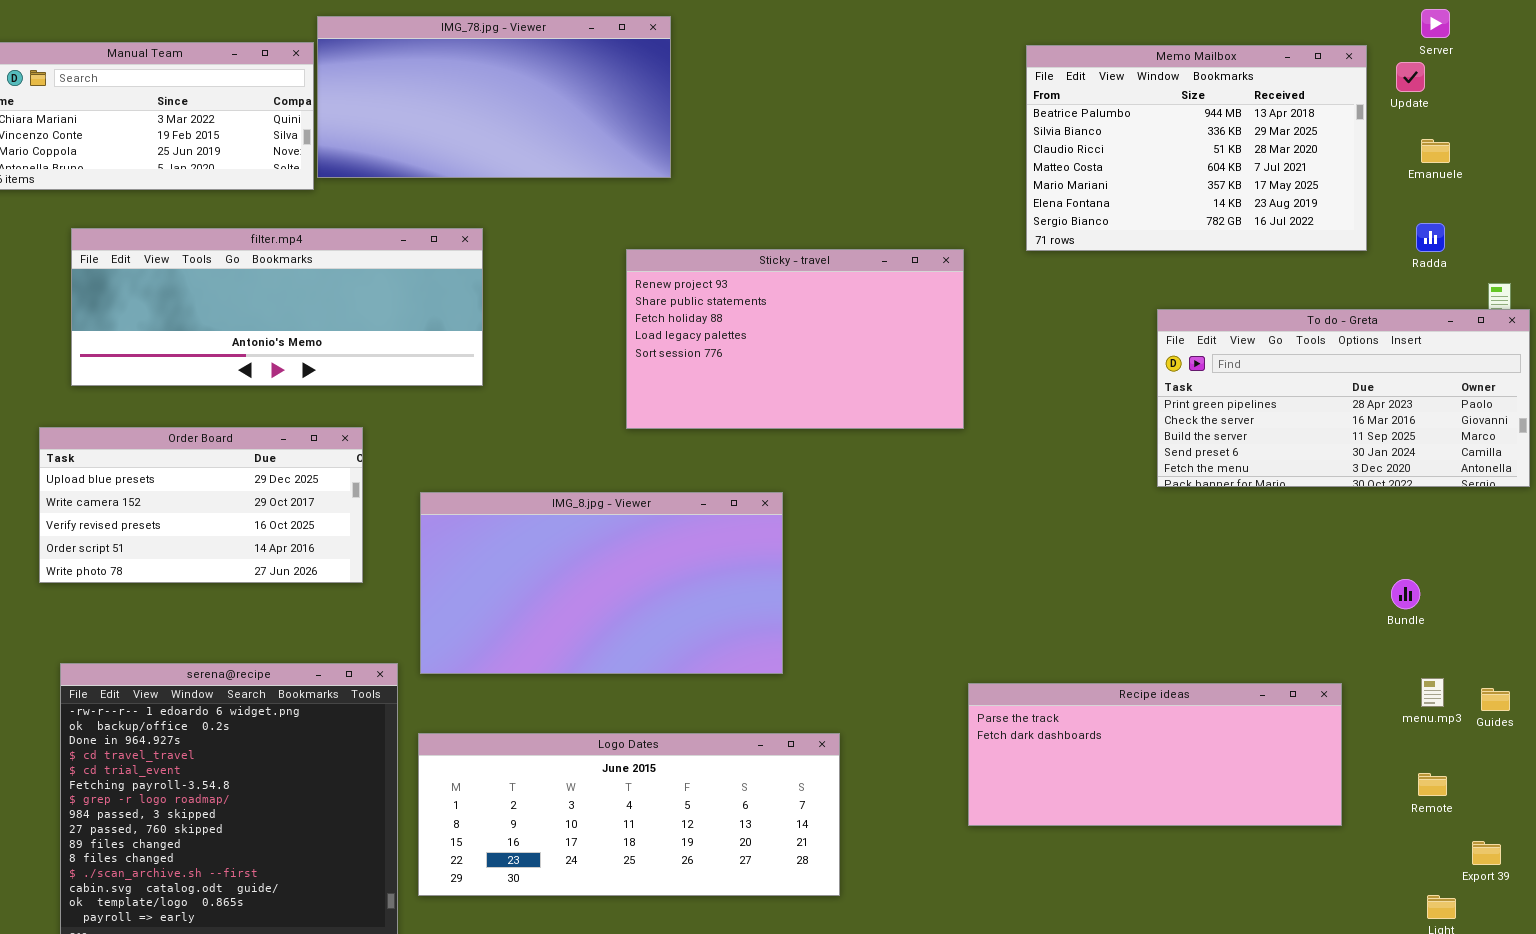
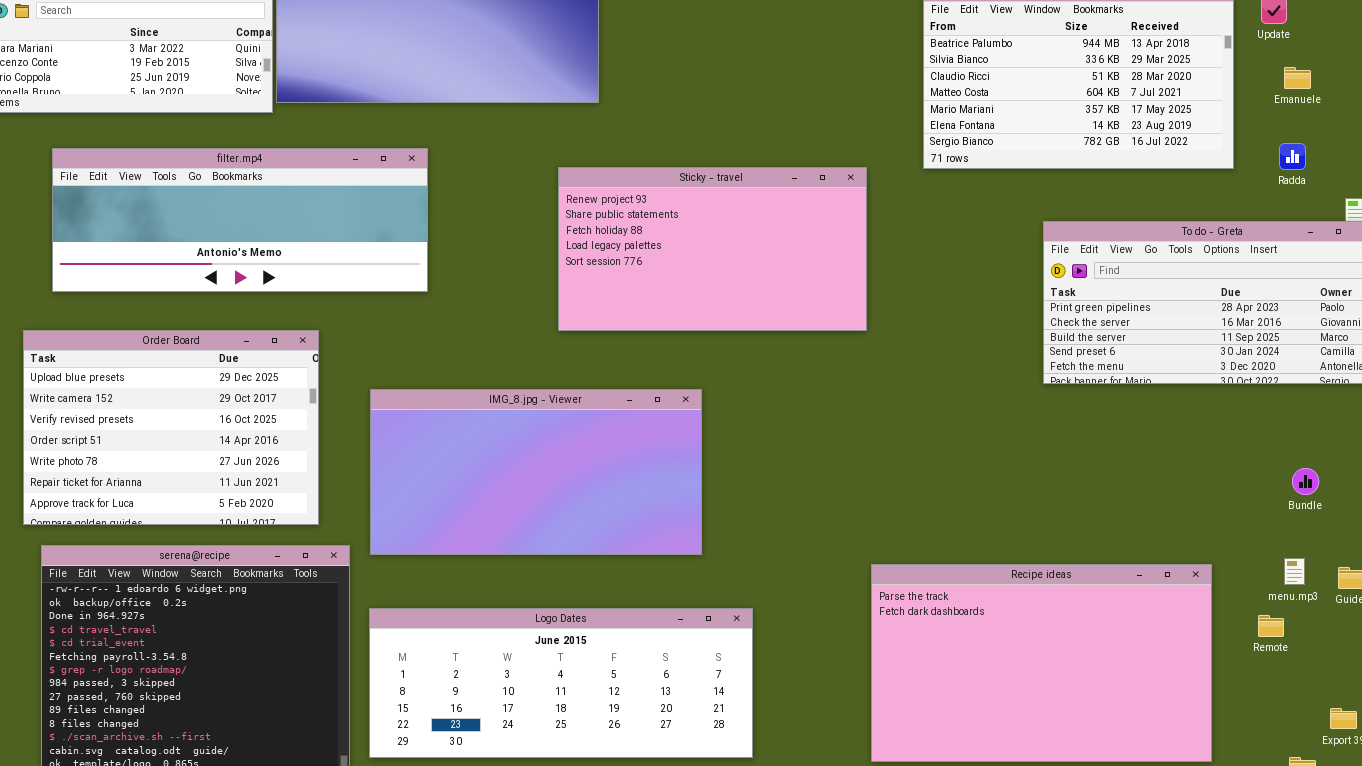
Order Board: [39,427,363,583] -> [23,330,319,525], resized
Bundle: [1391,579,1420,609] -> [1292,468,1319,495], moved
Recipe ideas: [968,683,1342,826] -> [871,564,1212,762], resized
Remote: [1418,773,1447,796] -> [1258,615,1284,637], moved

